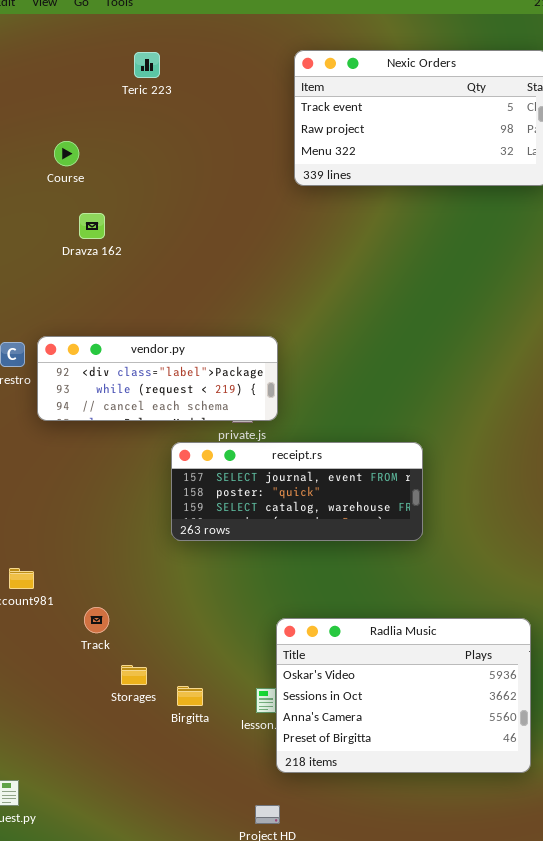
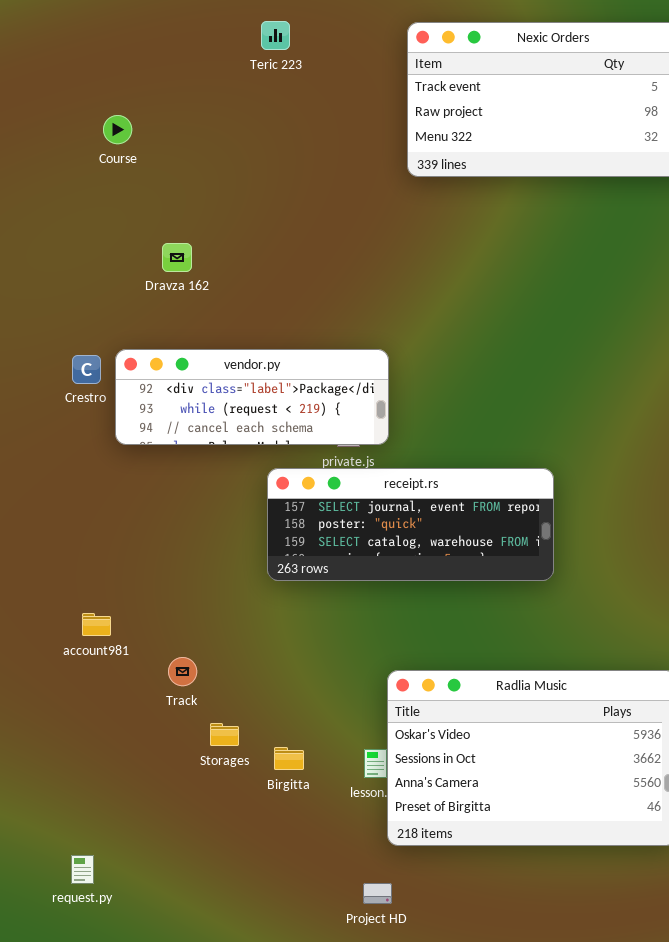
Teric 223: [134,52,160,78] -> [261,21,290,50], moved
Course: [54,141,79,166] -> [103,115,132,144], moved
Dravza 162: [79,213,105,239] -> [162,243,192,272], moved

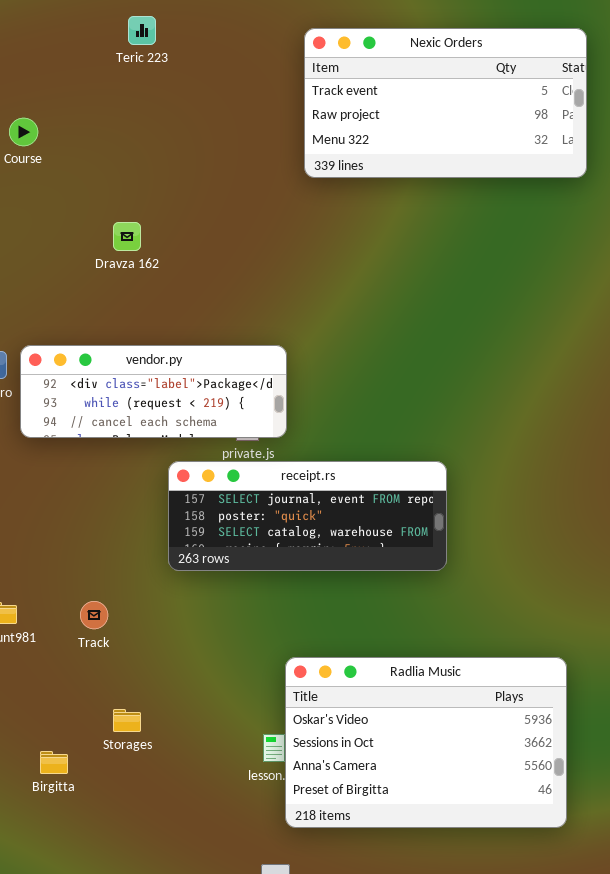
Teric 223: [261,21,290,50] -> [128,16,156,45], moved
Dravza 162: [162,243,192,272] -> [113,222,141,251], moved
Track: [168,657,197,686] -> [80,601,108,629], moved
Birgitta: [274,747,304,770] -> [40,751,68,774], moved

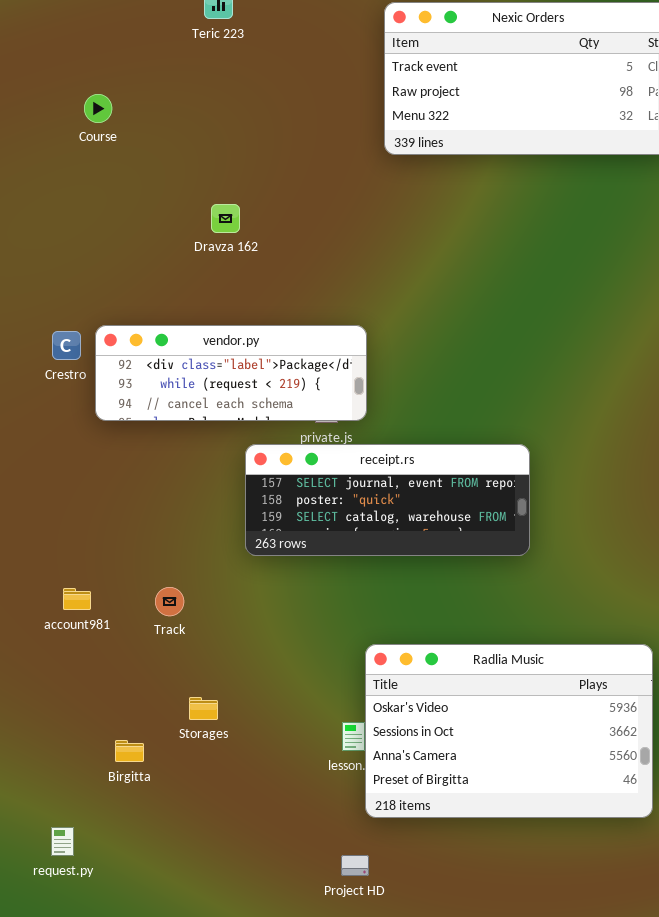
Dravza 162: [113,222,141,251] -> [211,204,240,233], moved

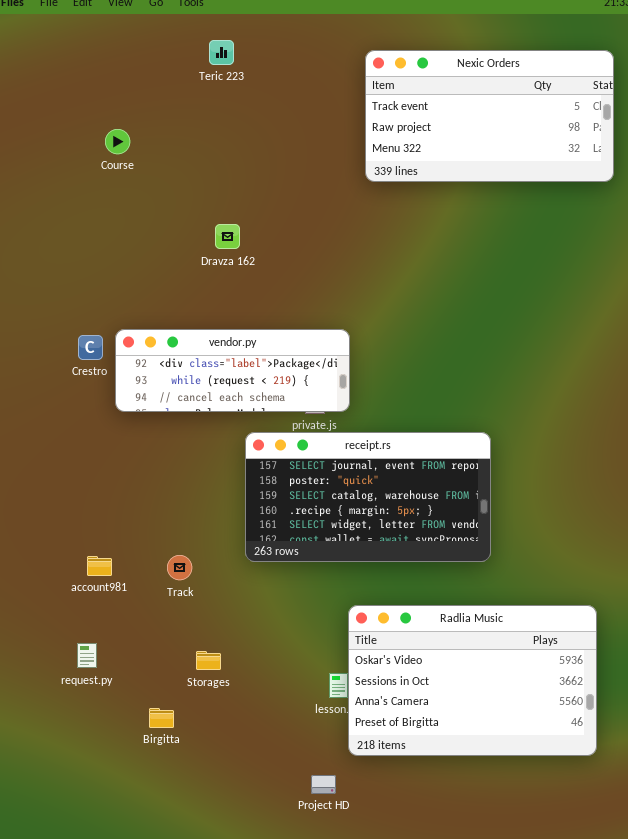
receipt.rs: [245,444,530,556] -> [245,432,491,562], resized
Birgitta: [115,740,144,762] -> [149,708,174,728], moved
request.py: [51,827,74,856] -> [77,643,97,668], moved
Project HD: [341,855,369,876] -> [311,775,336,794], moved

